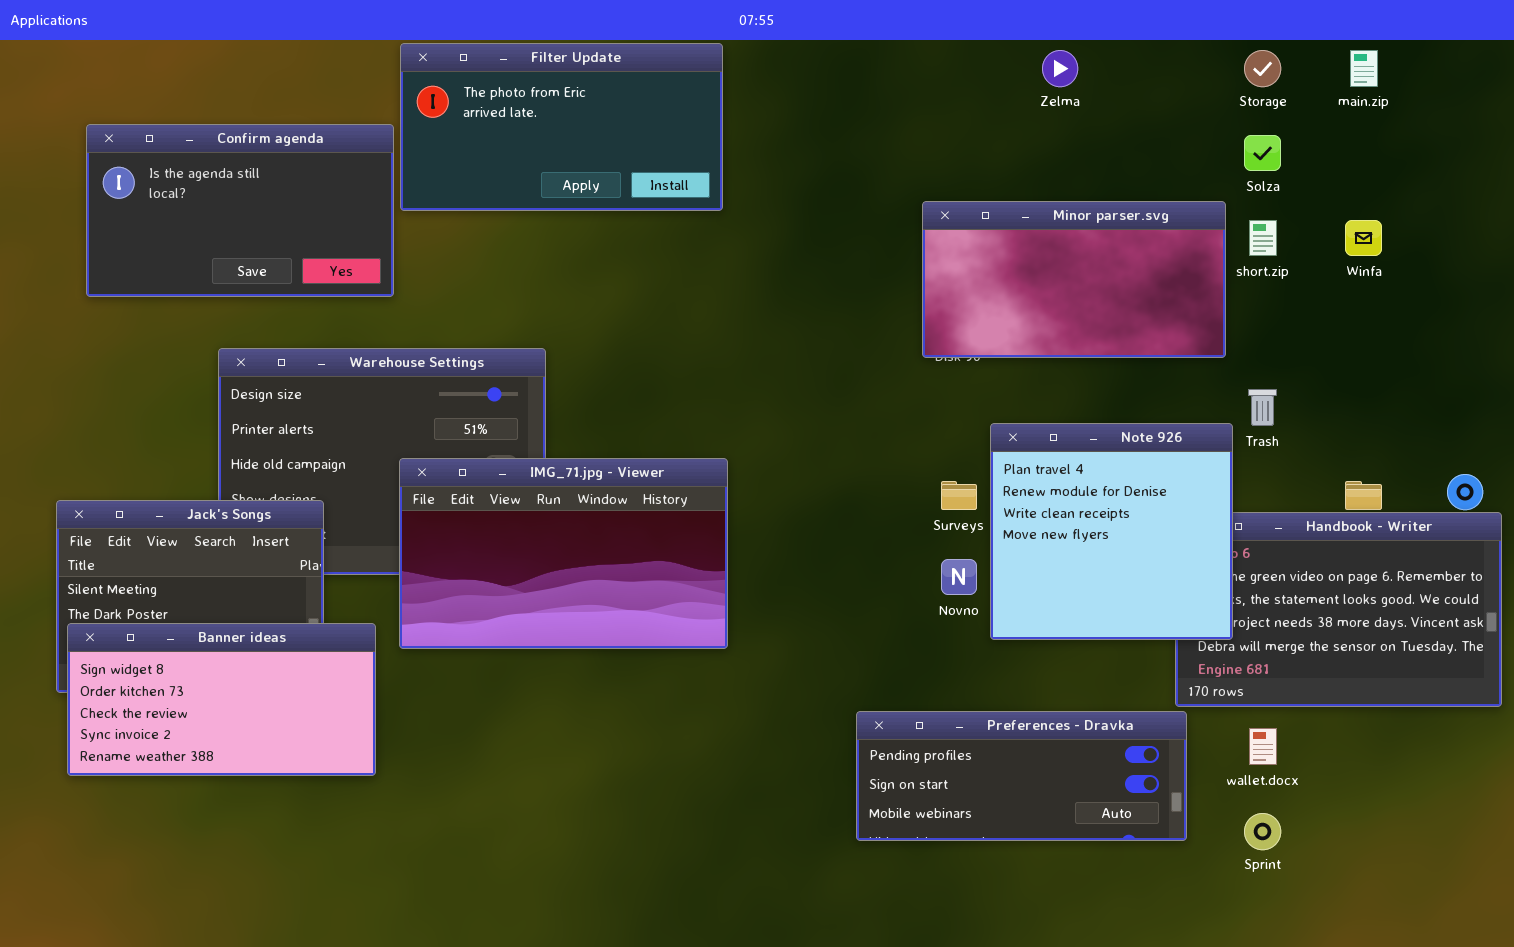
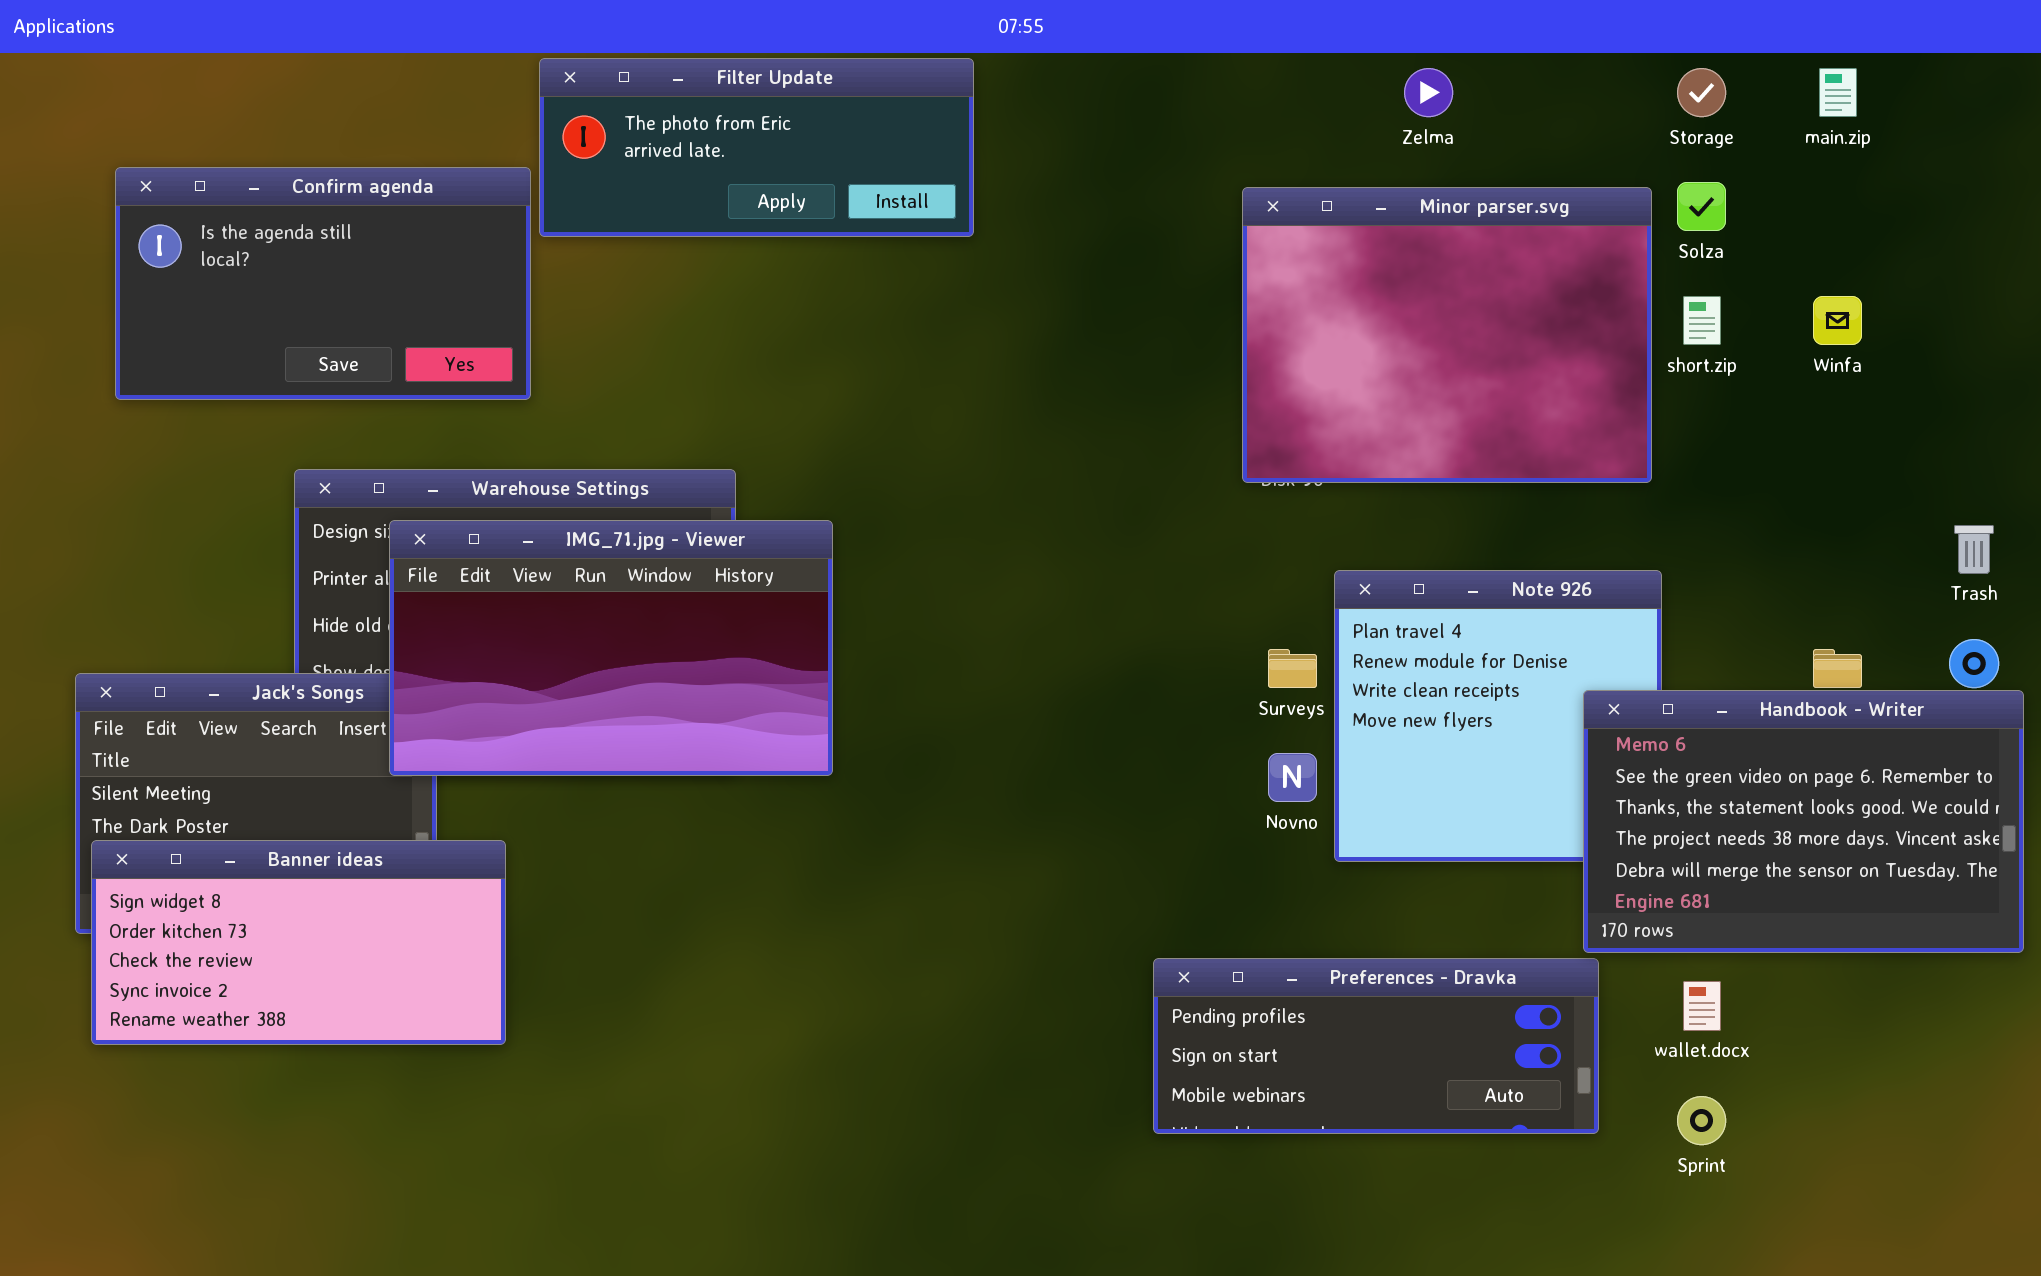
Filter Update: [400,43,723,211] -> [539,58,974,237], resized
Minor parser.svg: [922,201,1226,358] -> [1242,187,1652,483], resized
Trash: [1248,389,1277,426] -> [1954,525,1994,574], moved
IMG_71.jpg - Viewer: [399,458,728,649] -> [389,520,833,776], moved
Handbook - Writer: [1175,512,1502,707] -> [1583,690,2024,953], raised

